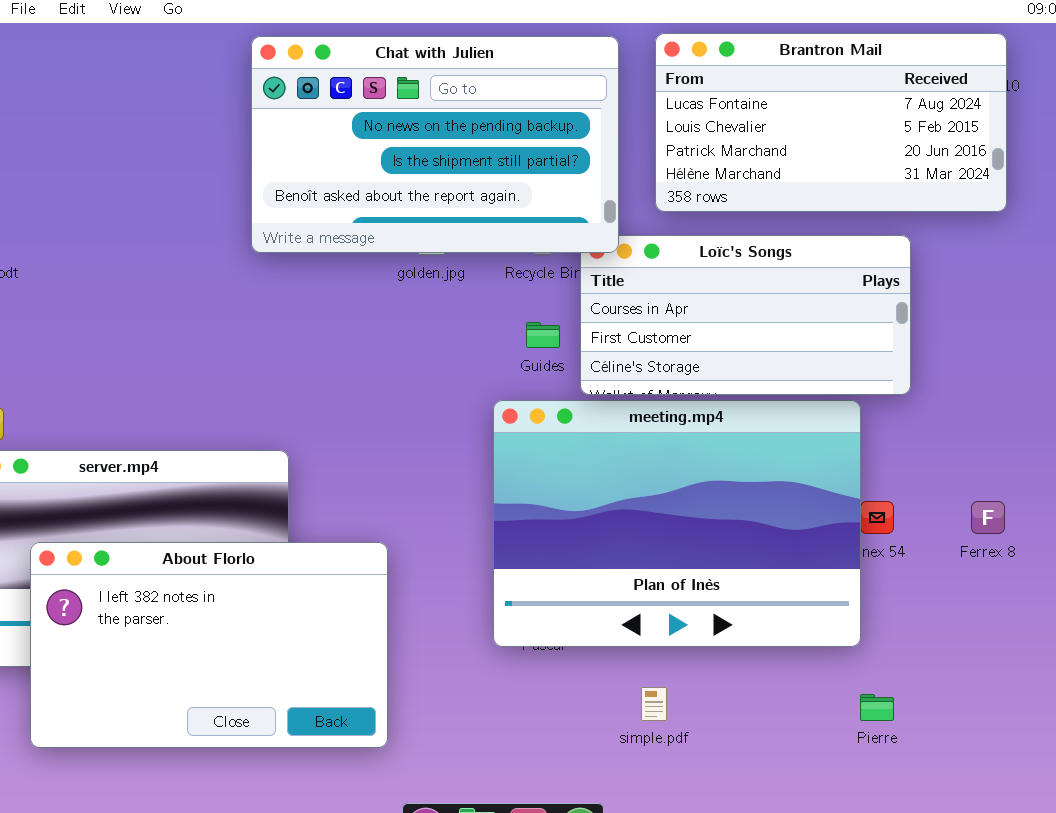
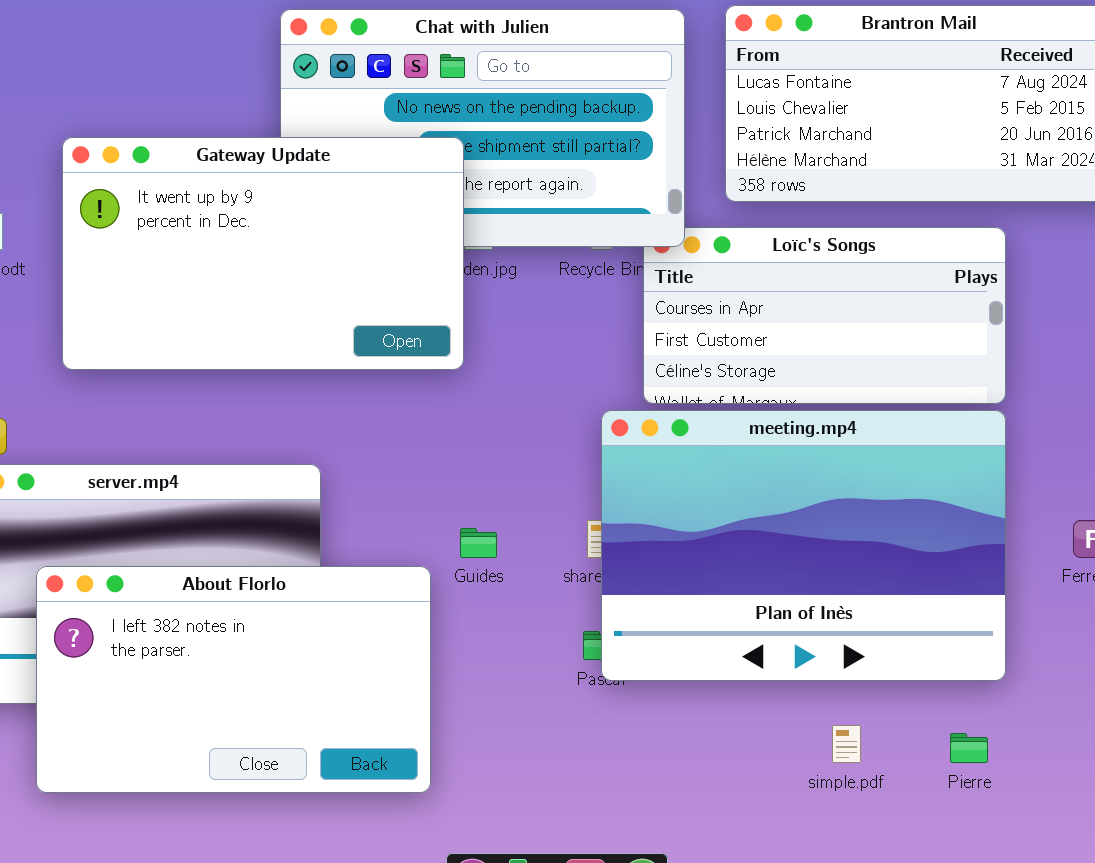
Gateway Update: none -> [62,137,464,370], opened
Guides: [526,322,560,348] -> [460,528,497,558], moved
meeting.mp4: [493,400,861,647] -> [601,410,1006,681], moved
simple.pdf: [641,687,667,721] -> [832,725,861,763], moved

